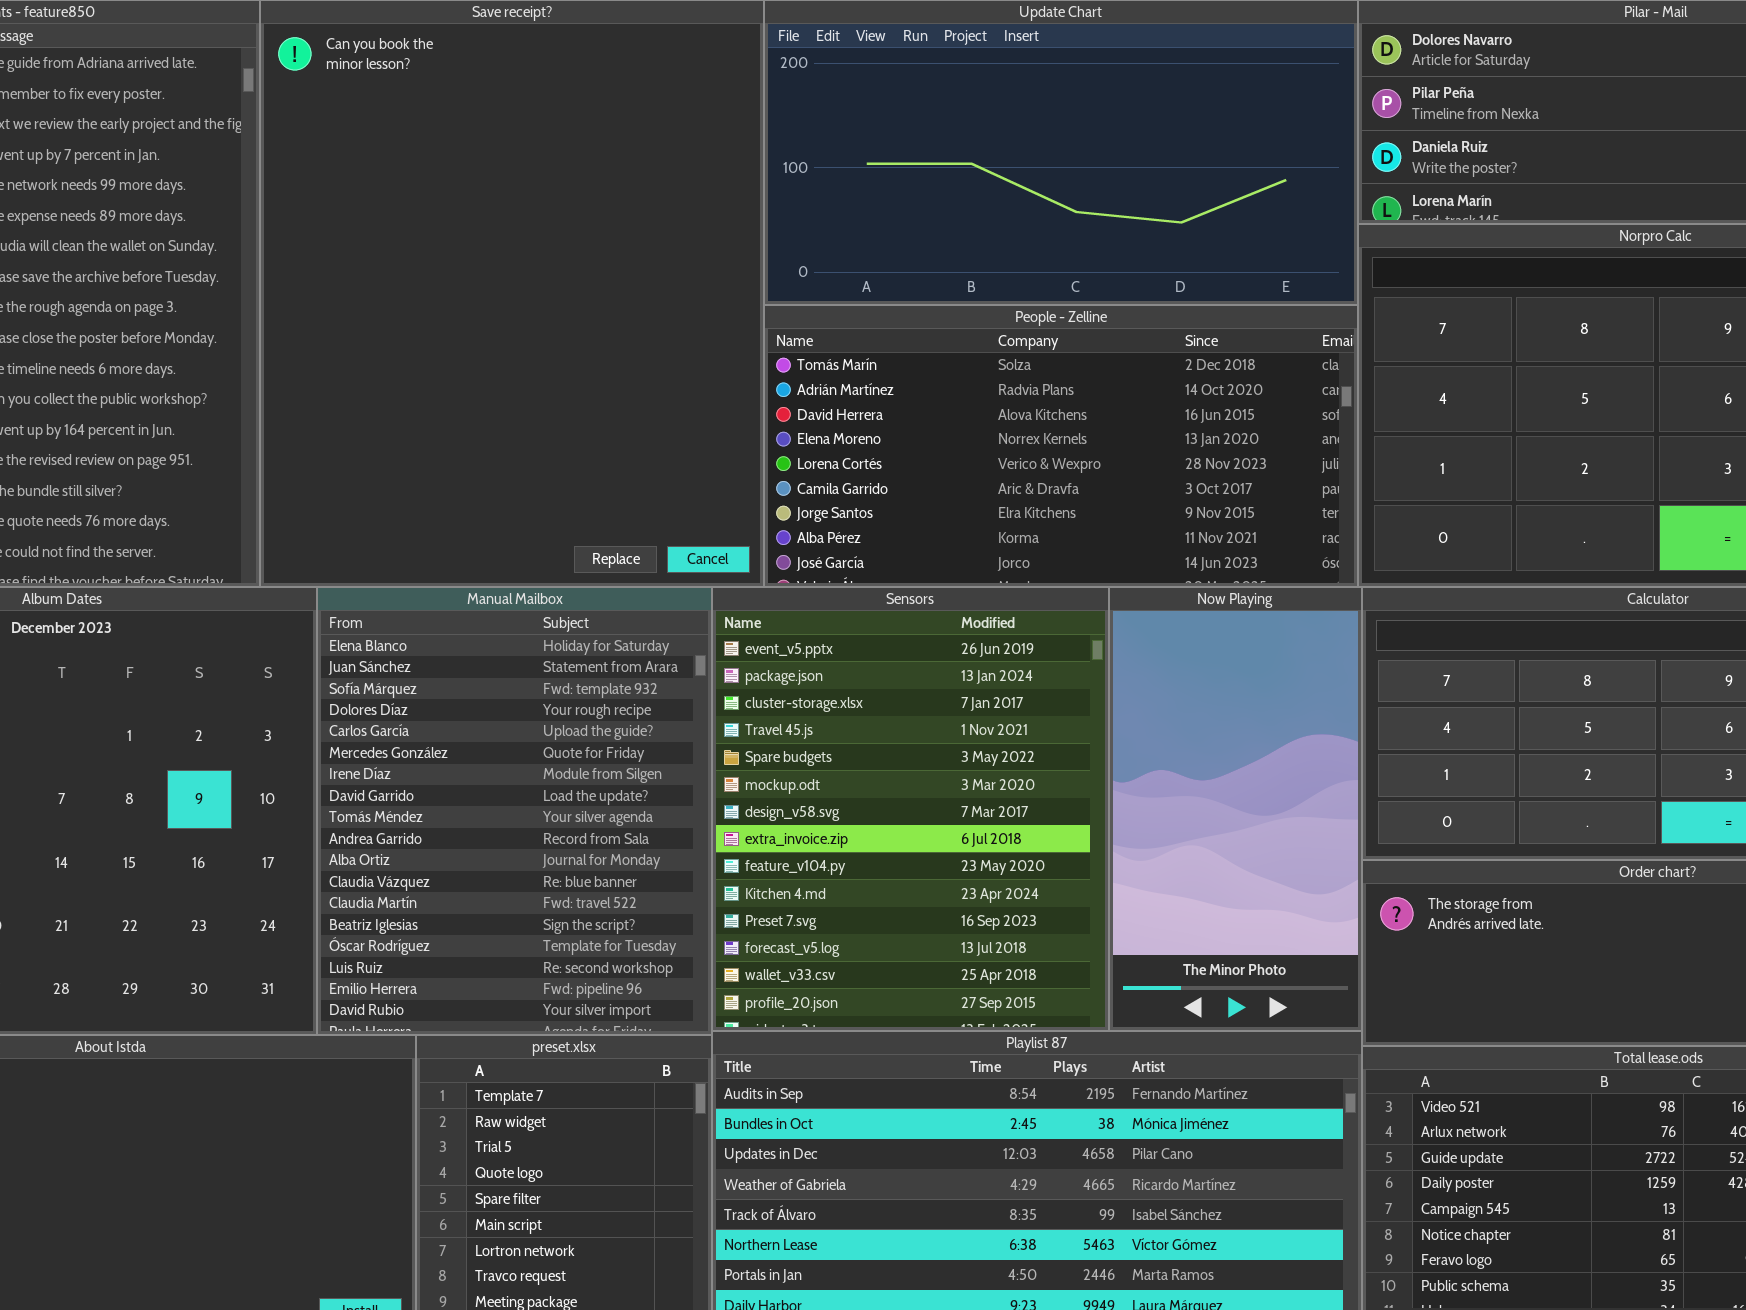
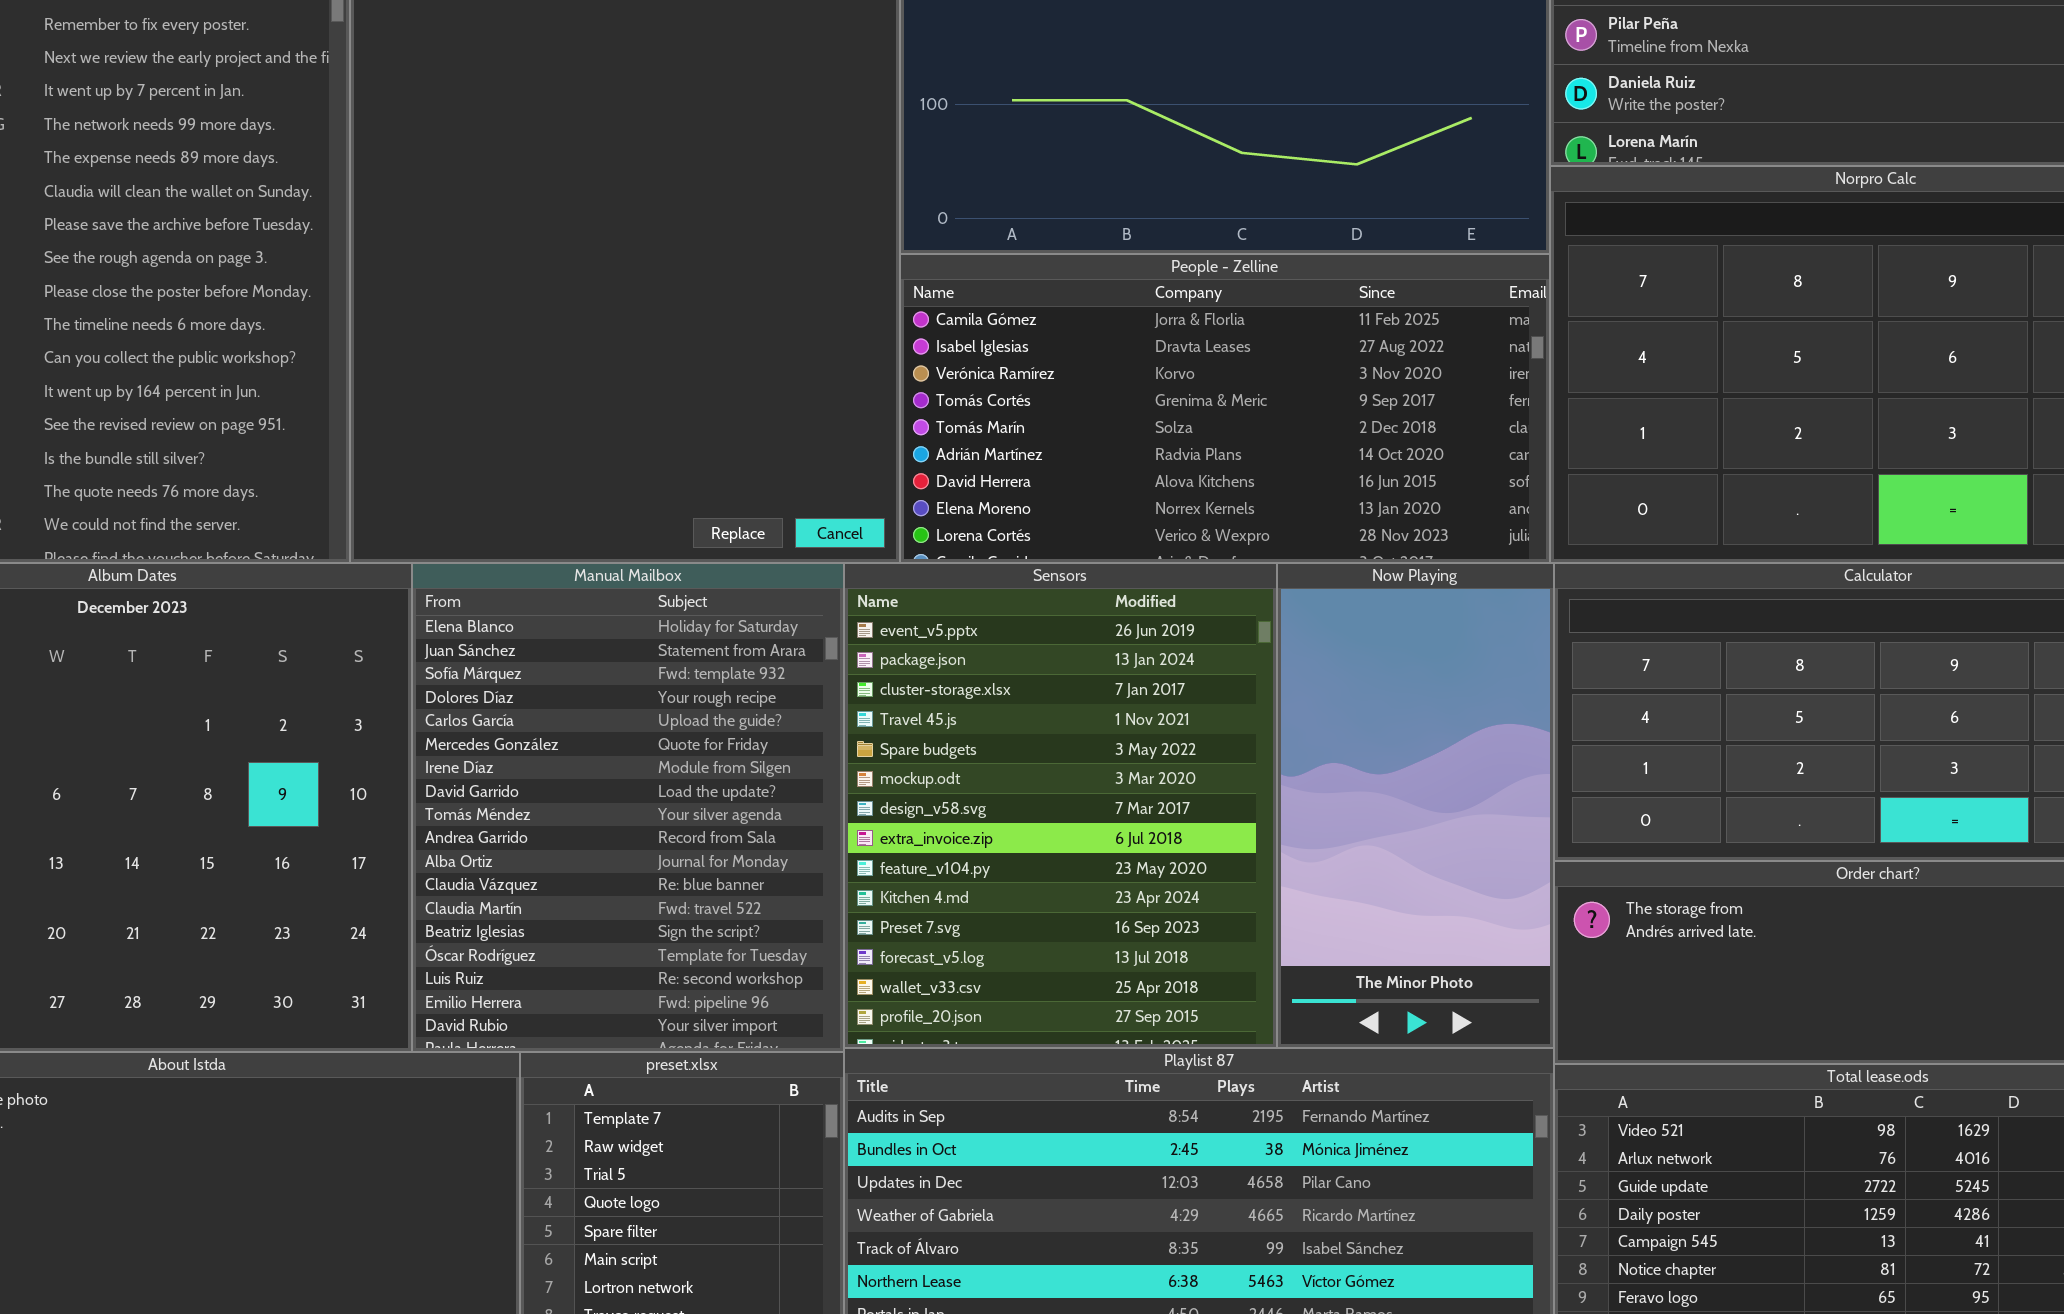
People - Zelline: [764,305,1358,587] -> [900,254,1550,563], scrolled up 4 rows

